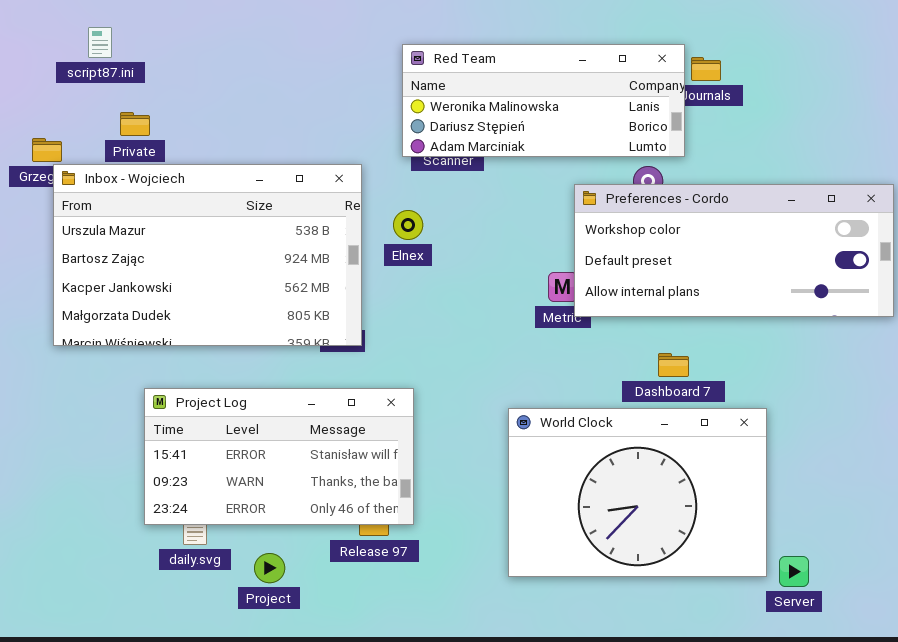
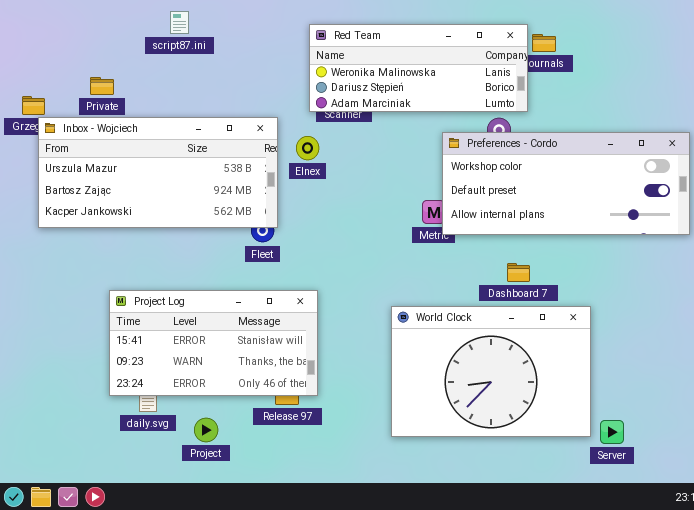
script87.ini: [88,27,112,58] -> [170,11,189,34], moved
Inbox - Wojciech: [53,164,362,346] -> [38,117,278,228], resized
Elnex: [393,210,423,240] -> [296,136,319,160], moved

